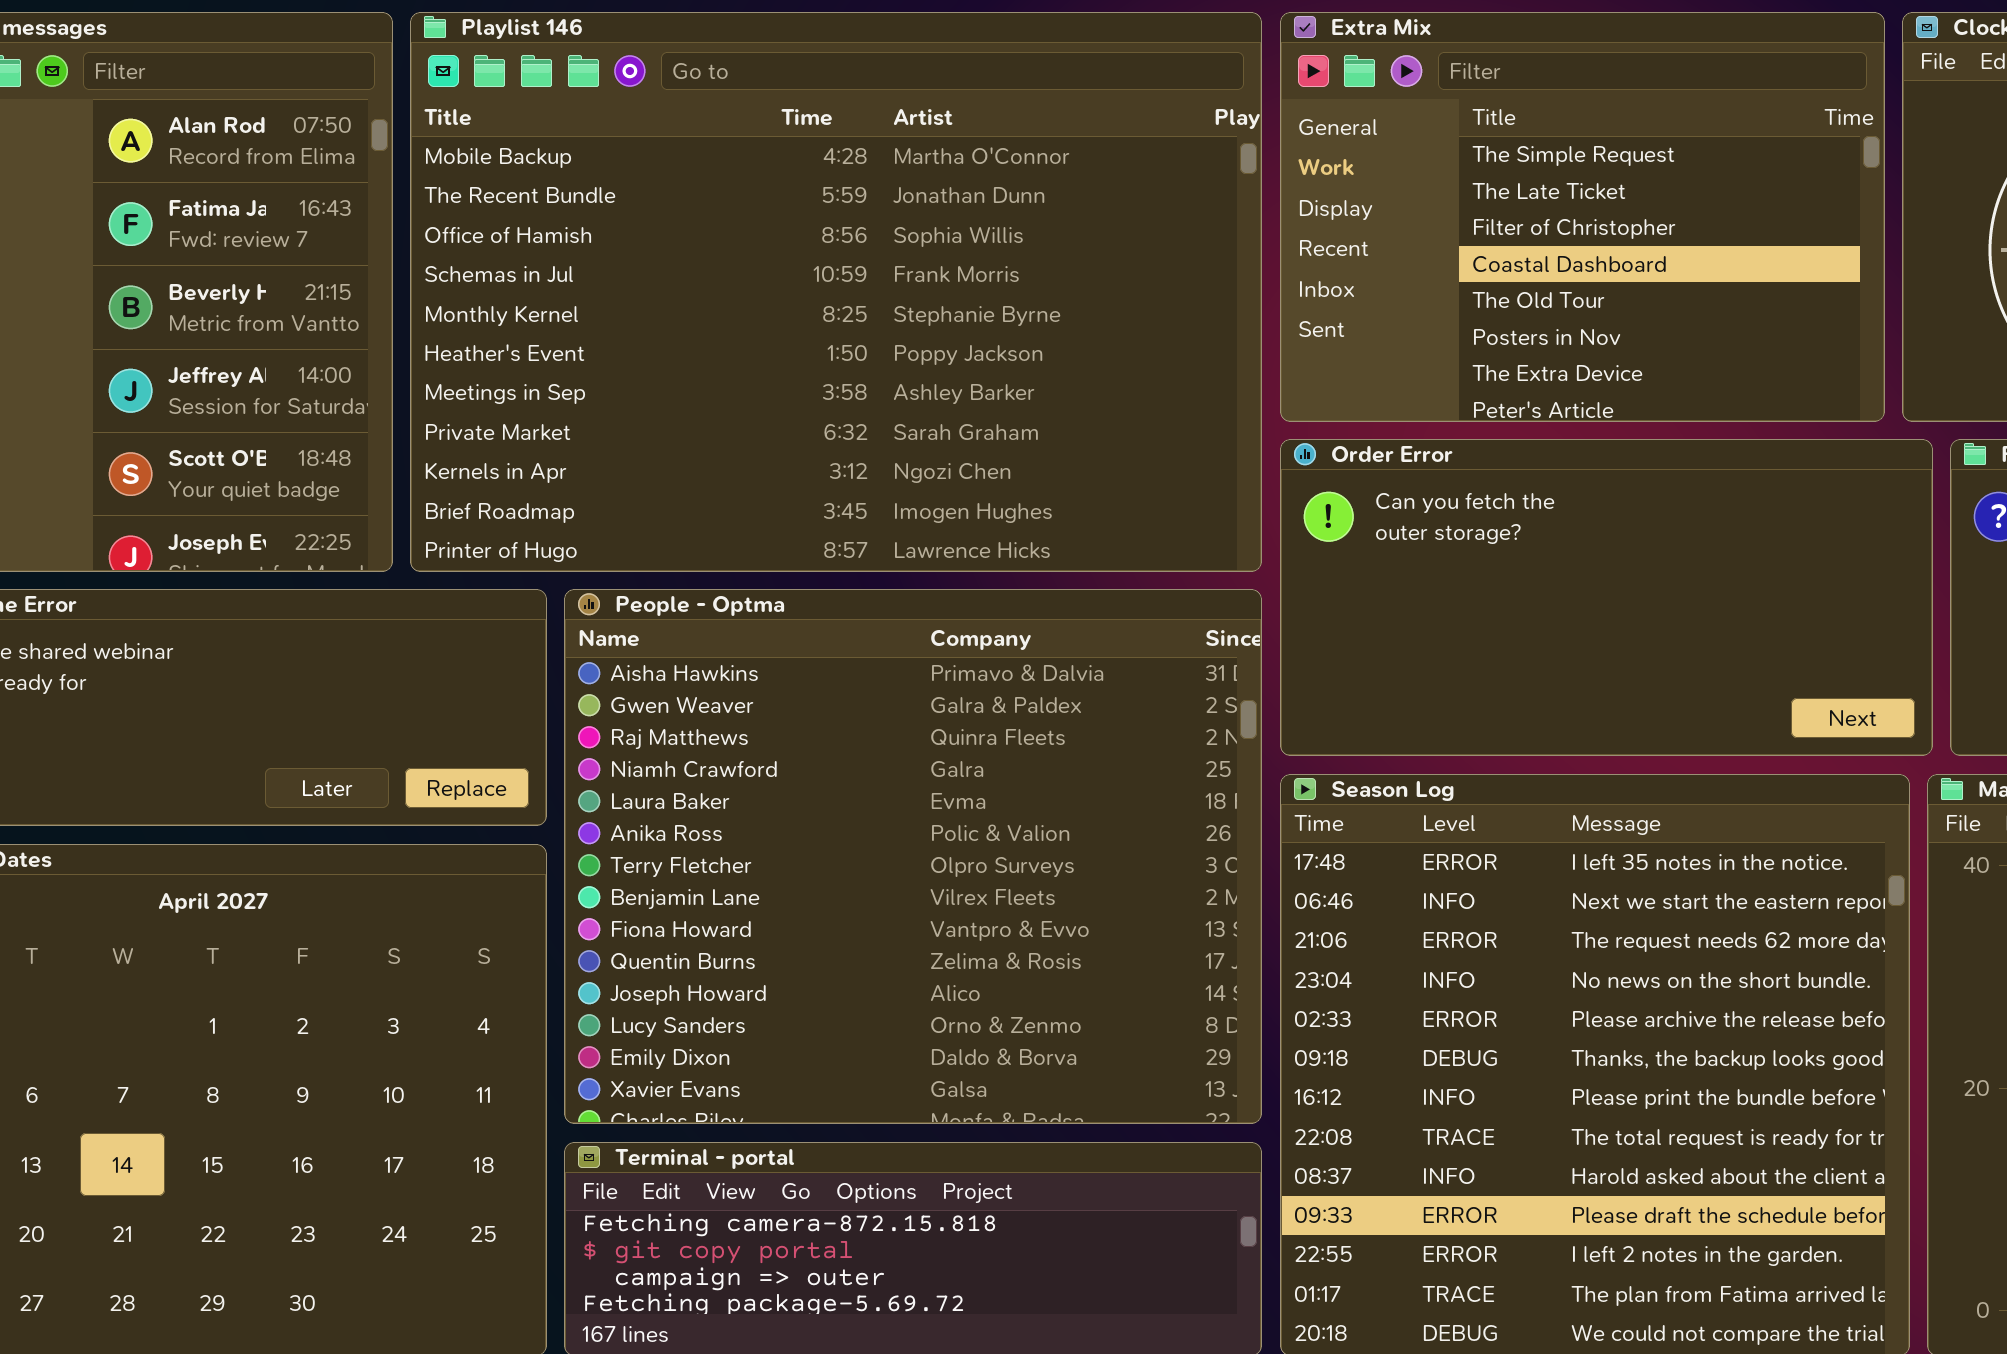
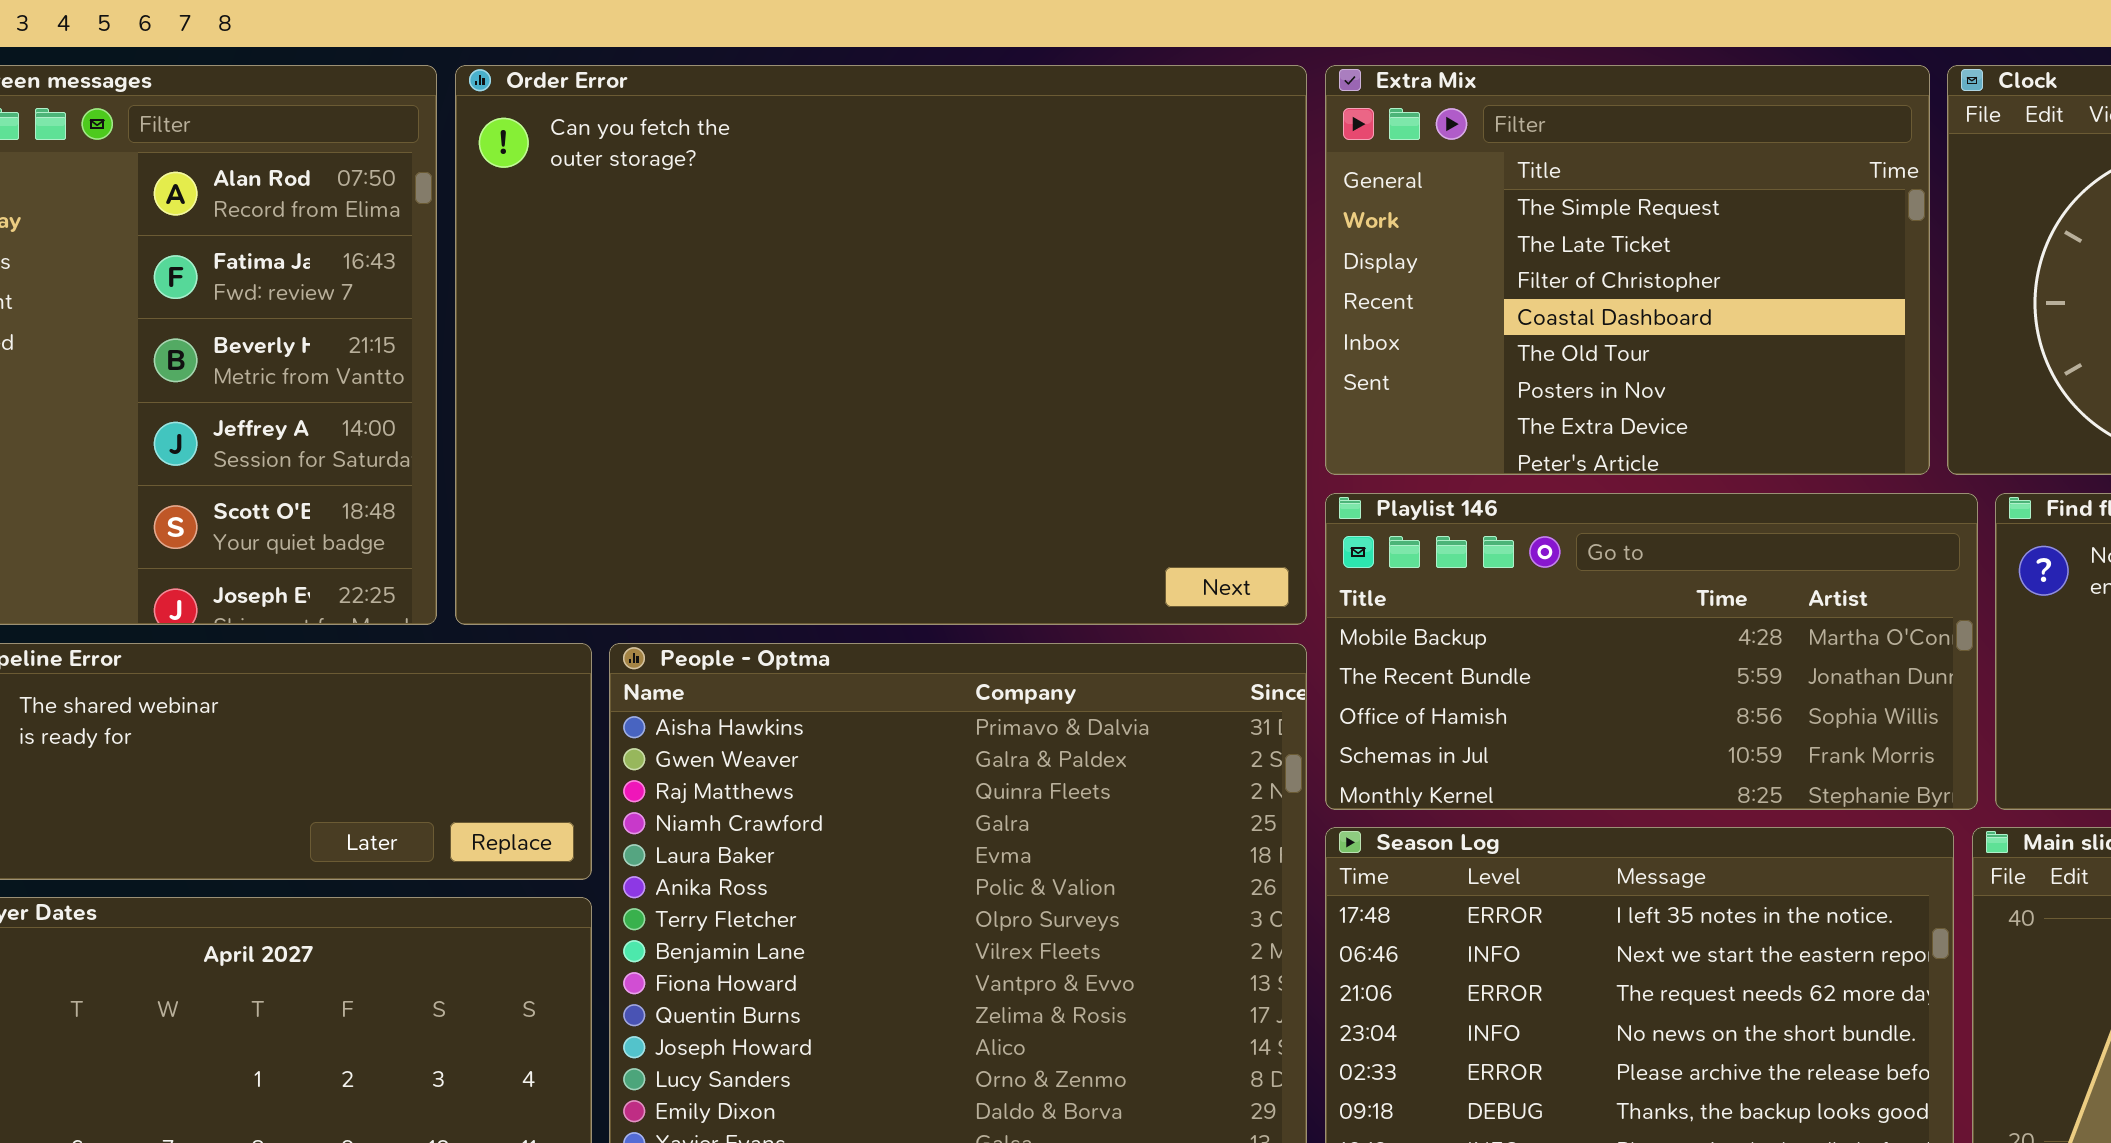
Playlist 146: [410,12,1262,572] -> [1325,493,1978,810], moved, resized
Order Error: [1280,439,1933,756] -> [455,65,1307,625], moved, resized

